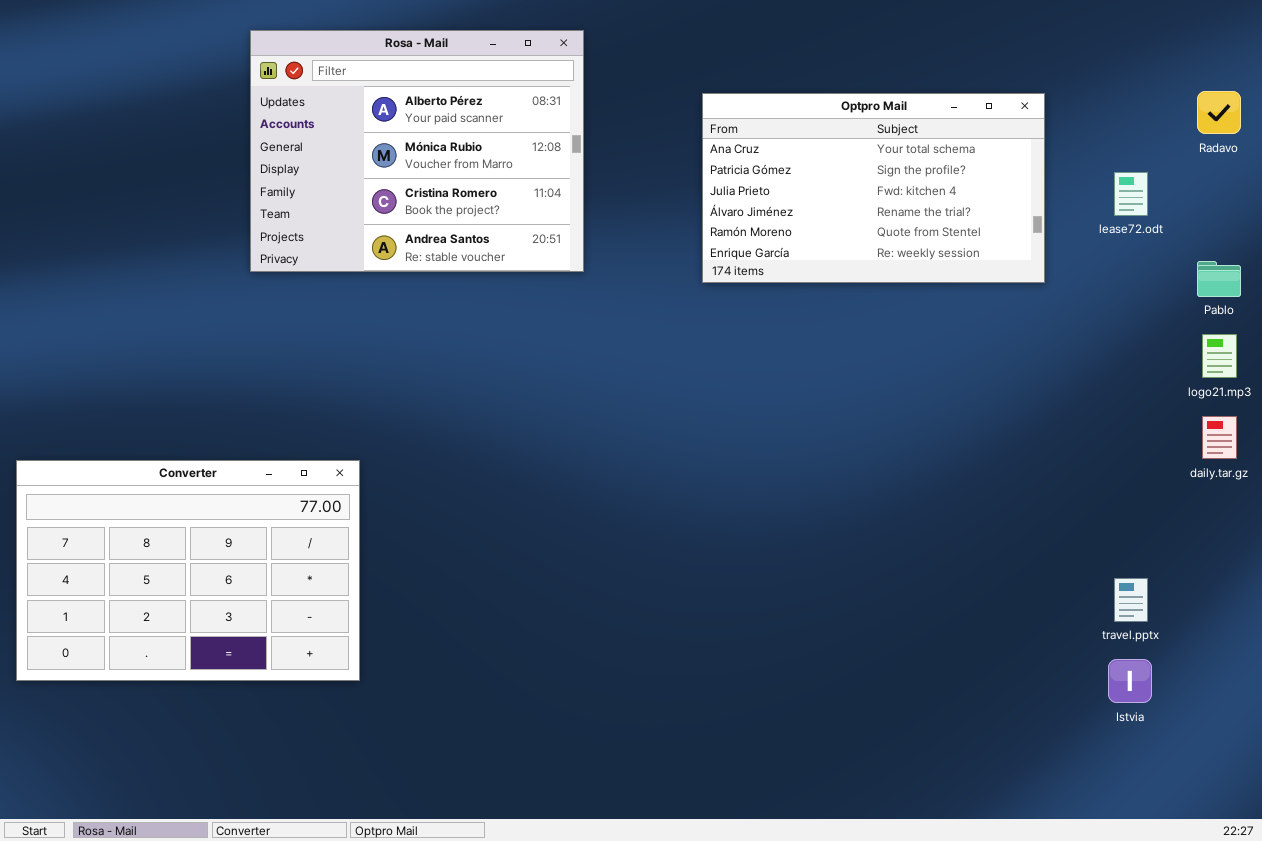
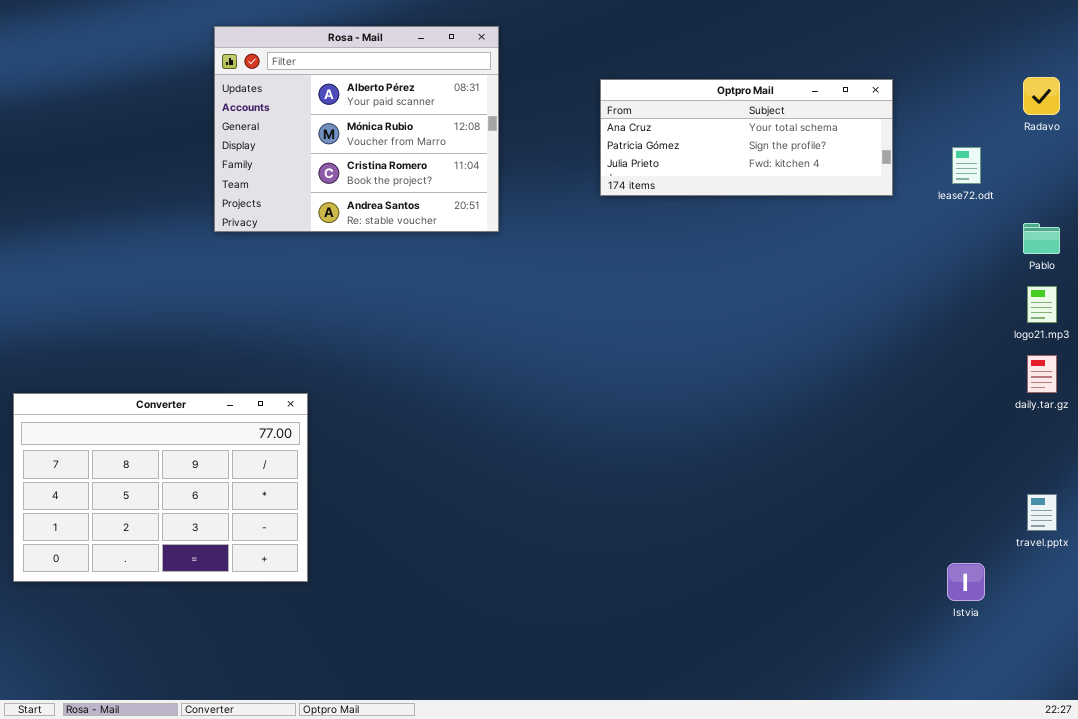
Optpro Mail: [702,93,1045,283] -> [600,79,893,196], resized
travel.pptx: [1114,578,1148,622] -> [1027,494,1057,531], moved

